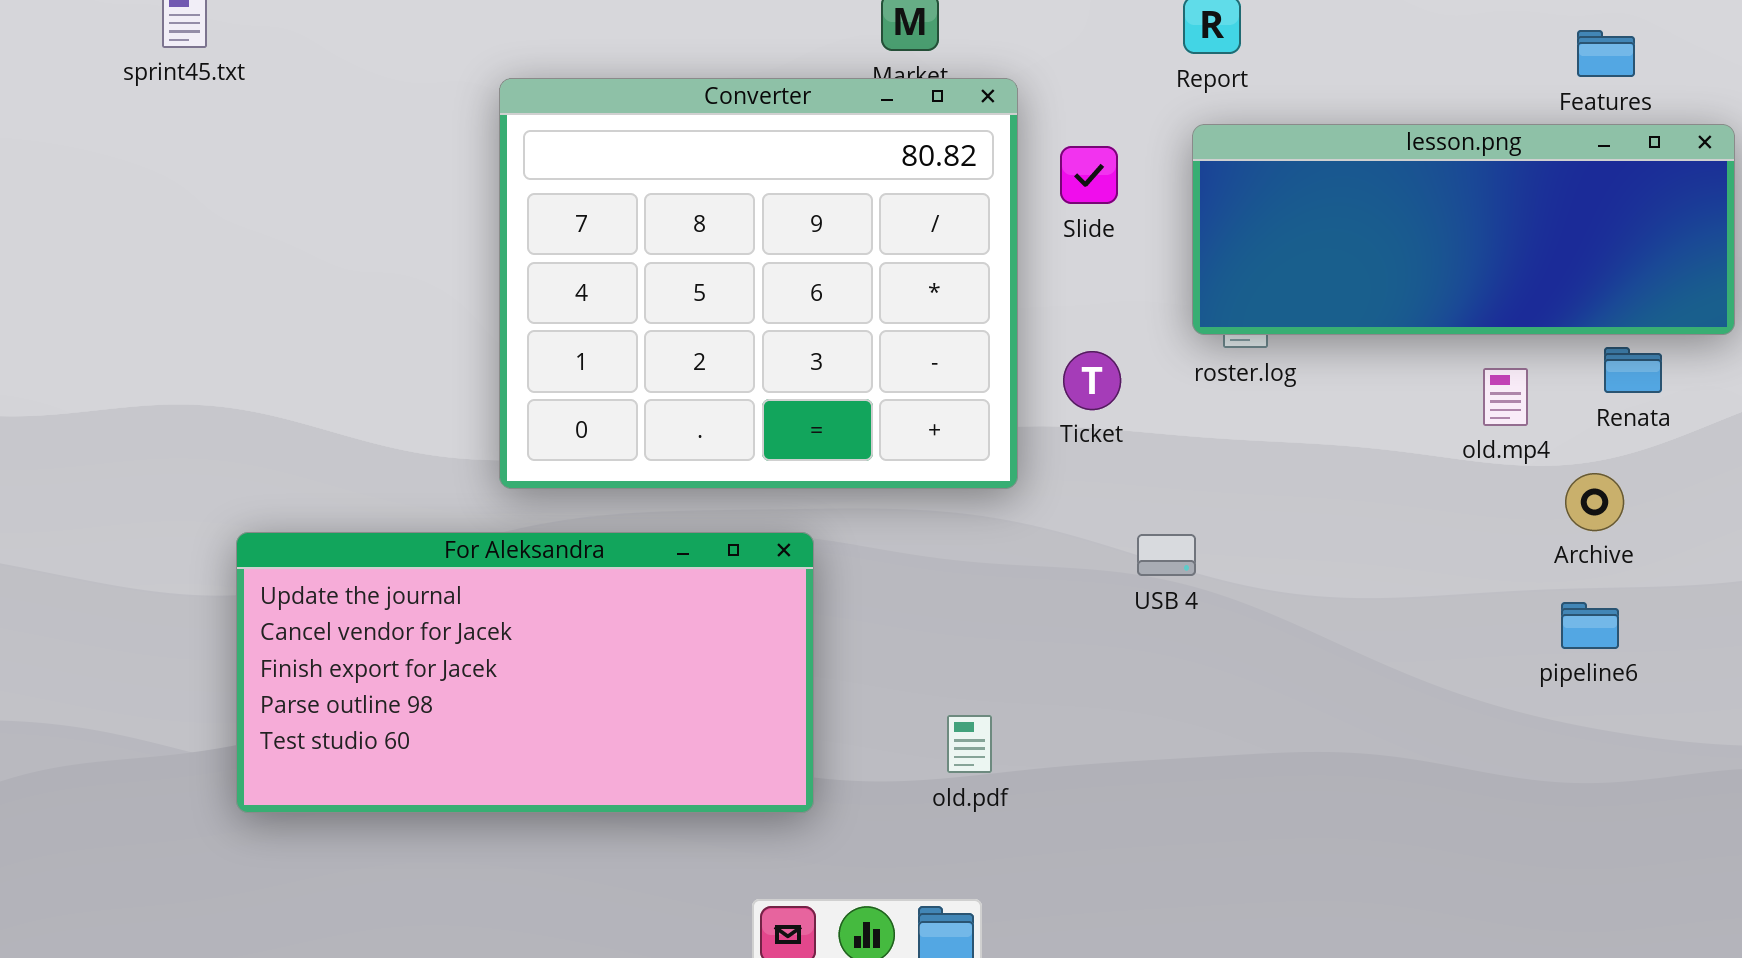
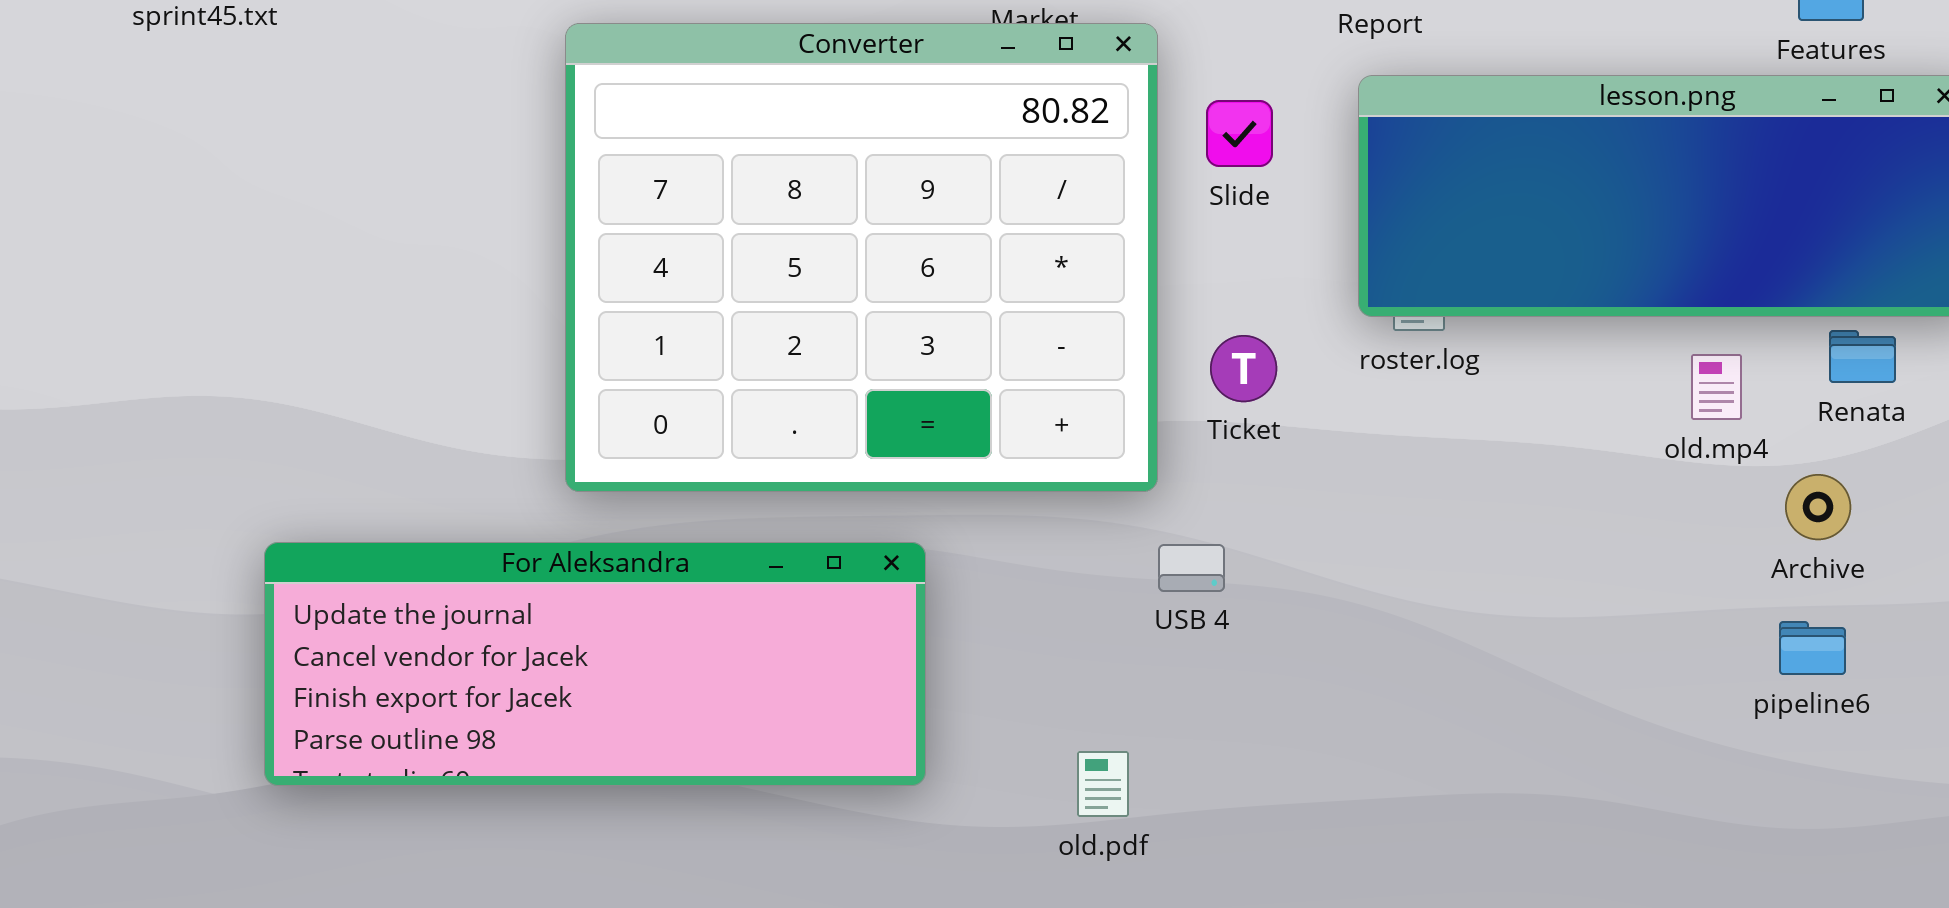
For Aleksandra: [236,532,814,813] -> [264,542,926,786], resized
USB 4: [1137,534,1196,576] -> [1158,544,1225,592], moved

